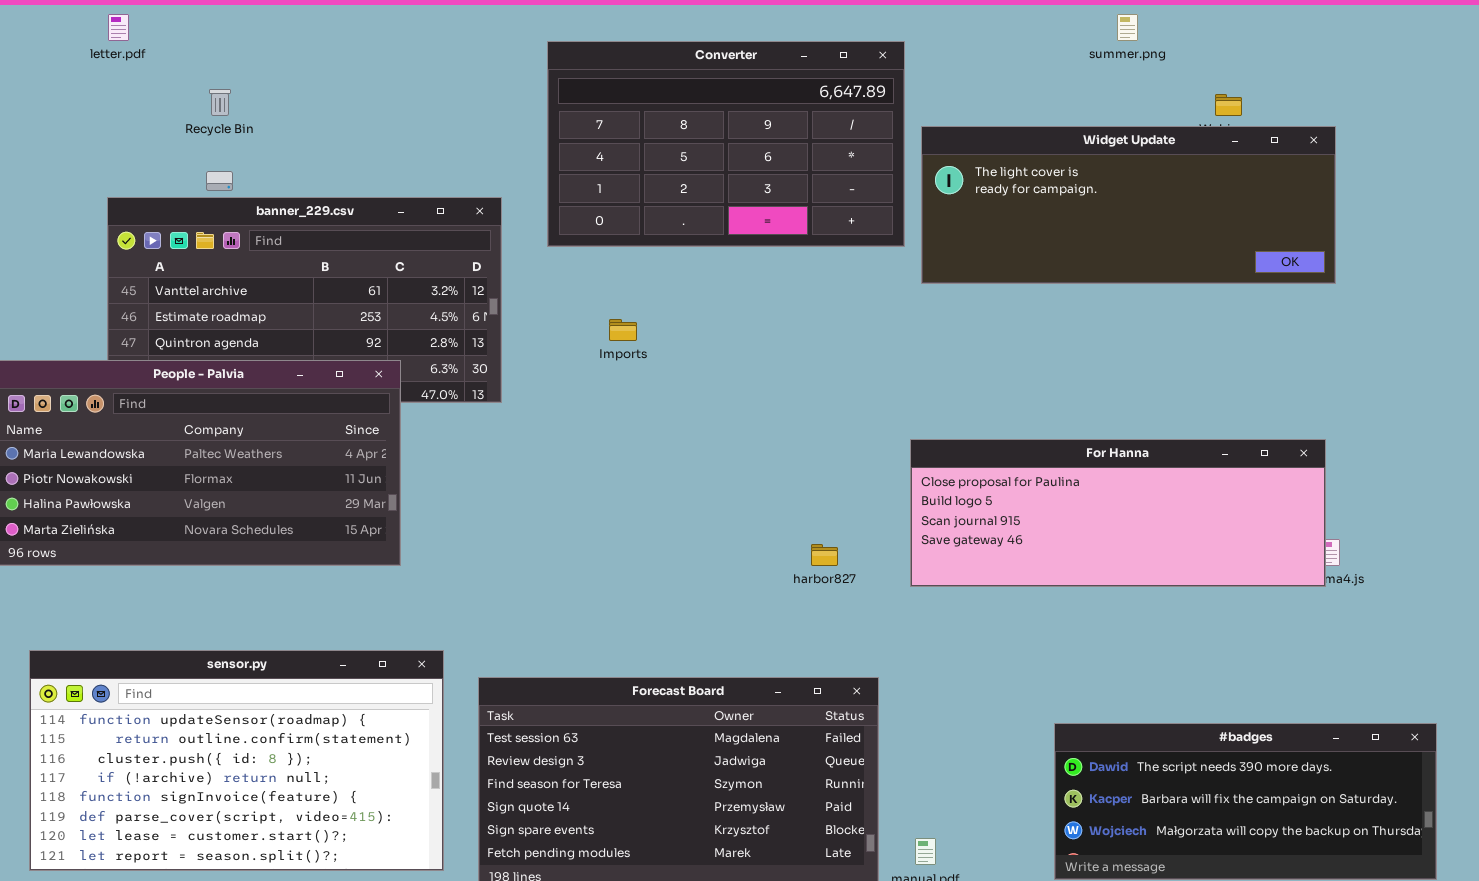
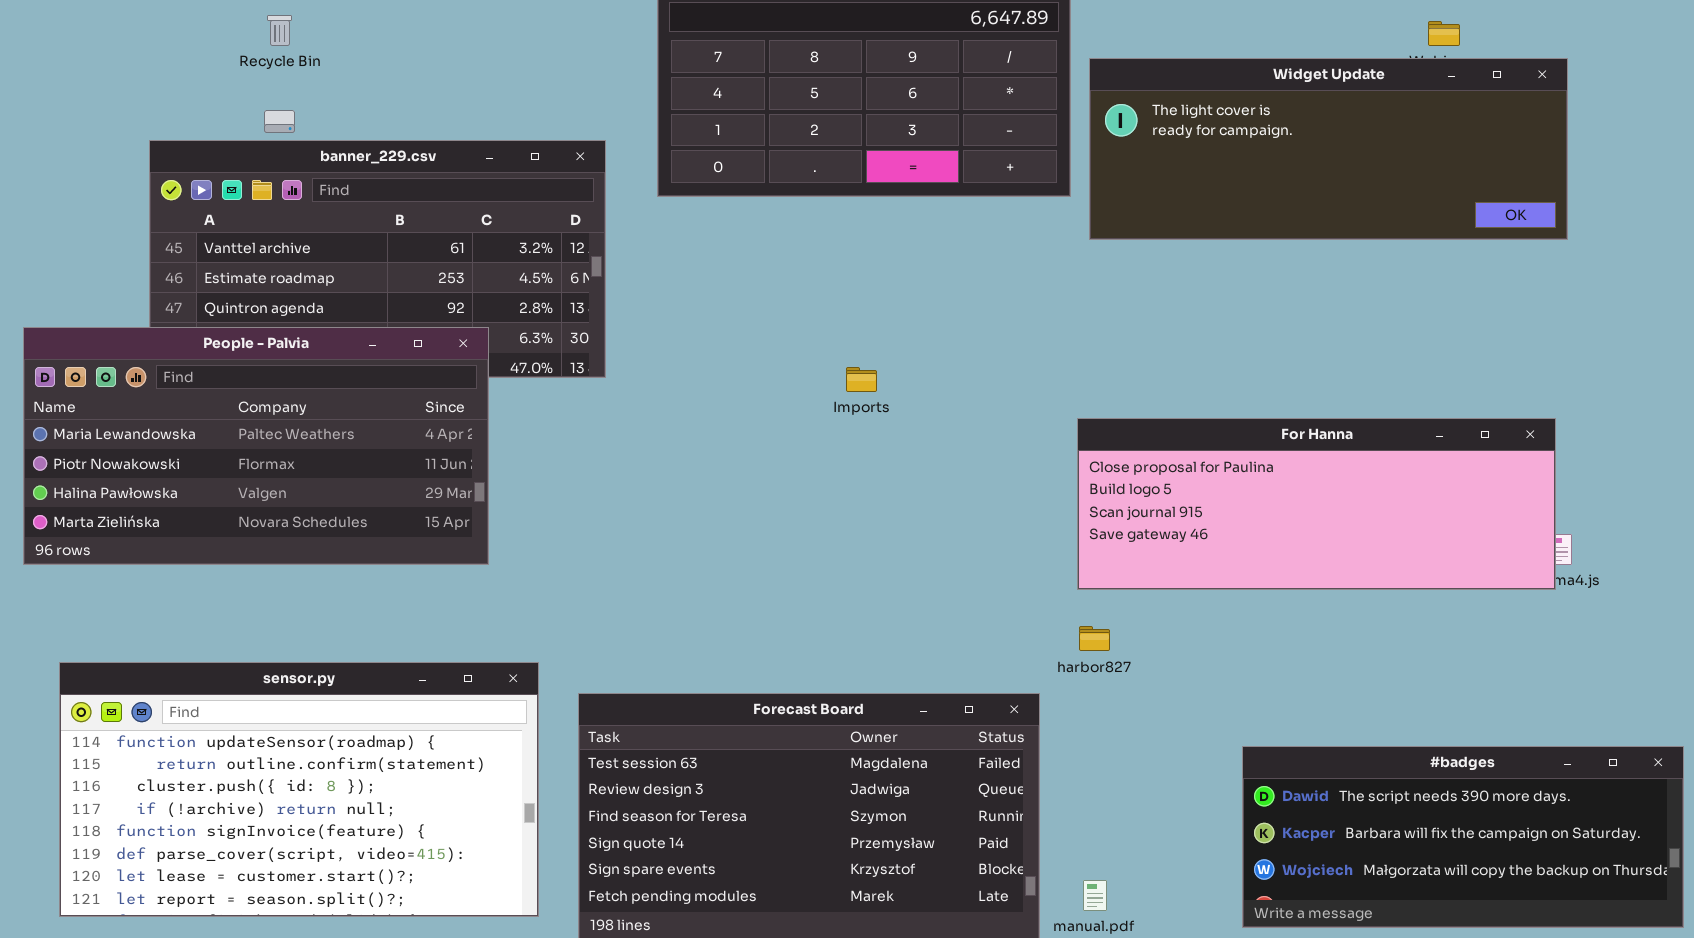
Imports: [609,319,637,341] -> [846,367,877,392], moved
harbor827: [811,544,838,566] -> [1079,626,1110,651], moved

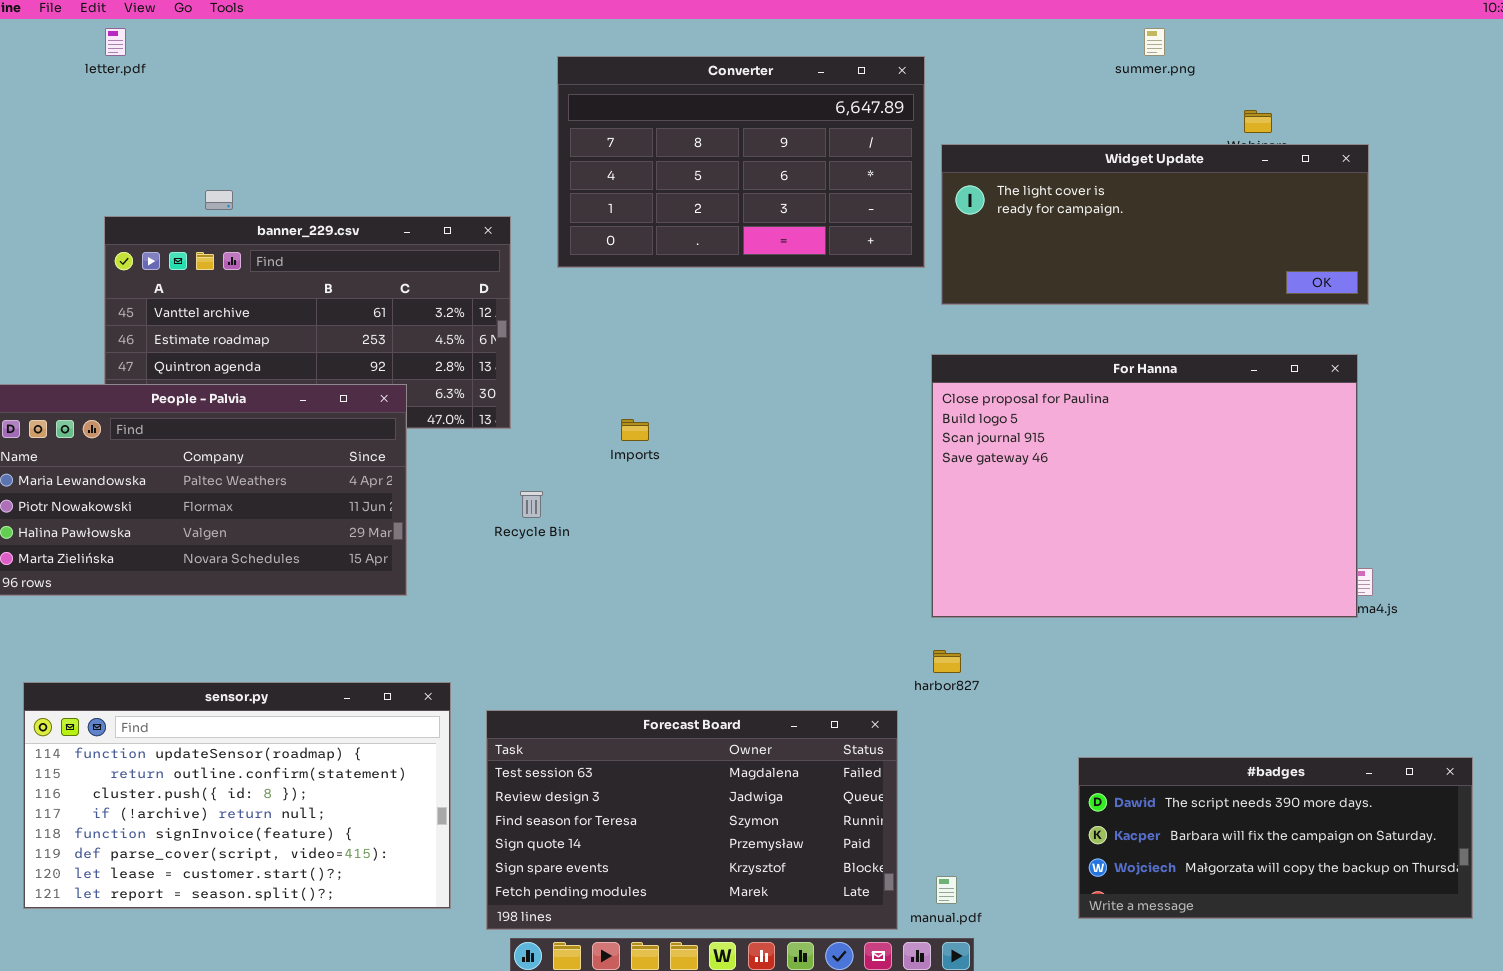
Recycle Bin: [267,15,292,46] -> [520,491,543,518], moved
Imports: [846,367,877,392] -> [621,419,649,441], moved
For Hanna: [1077,418,1556,590] -> [931,354,1358,618], resized

